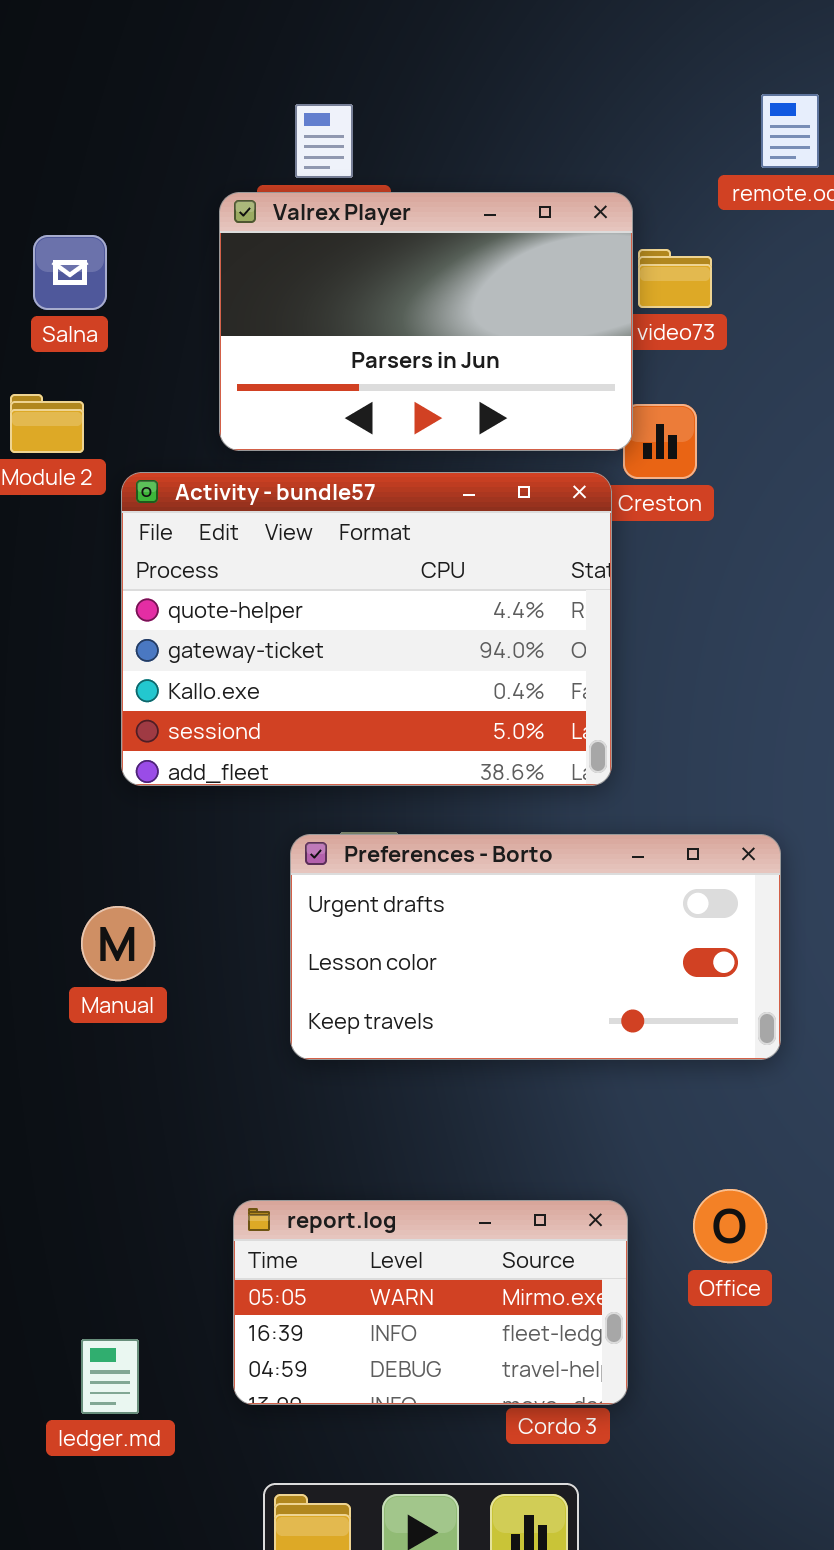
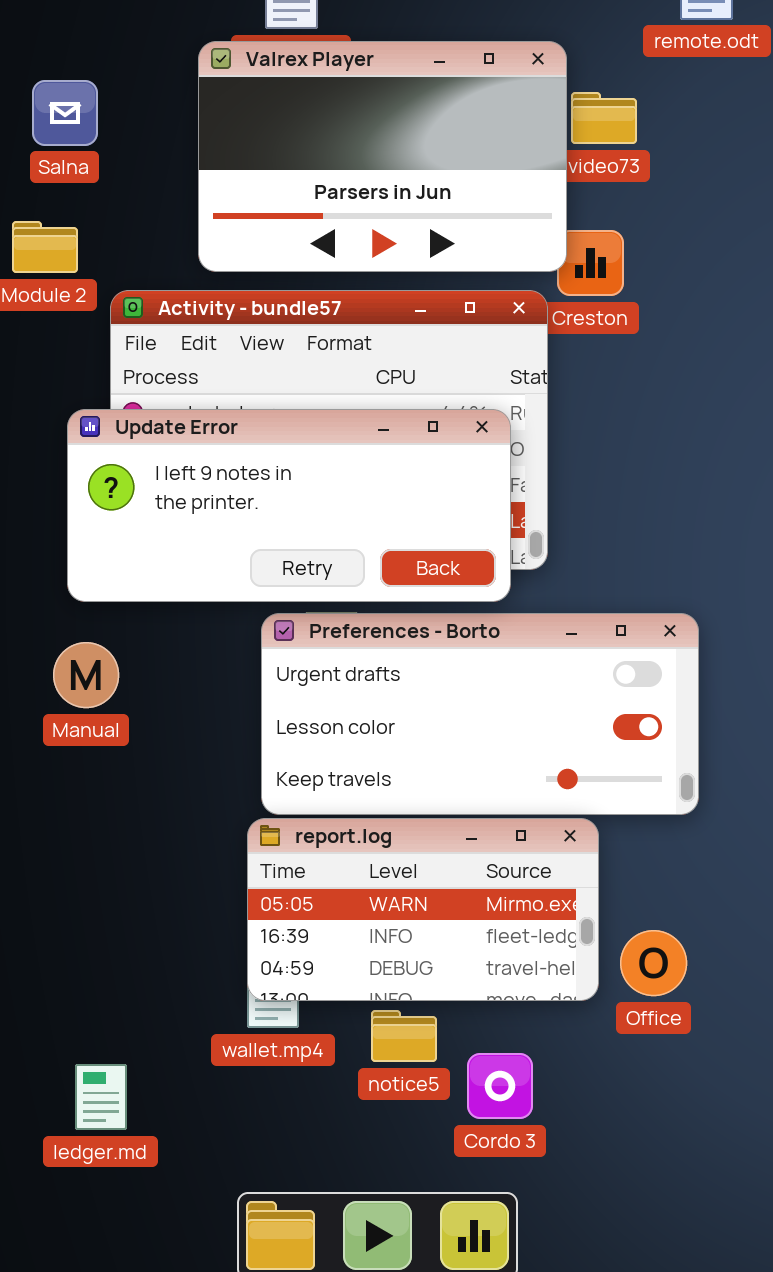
Update Error: none -> [67,409,511,602], opened
Manual: [81,906,155,981] -> [53,642,119,708], moved
report.log: [233,1200,628,1405] -> [247,818,599,1001], moved

